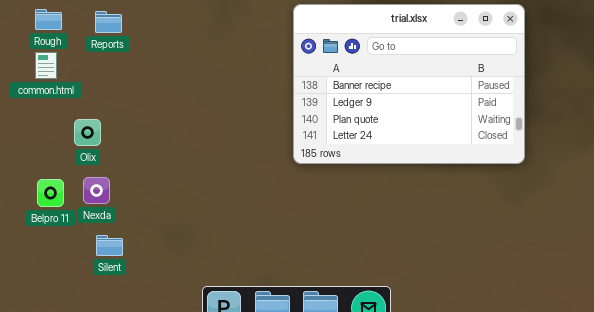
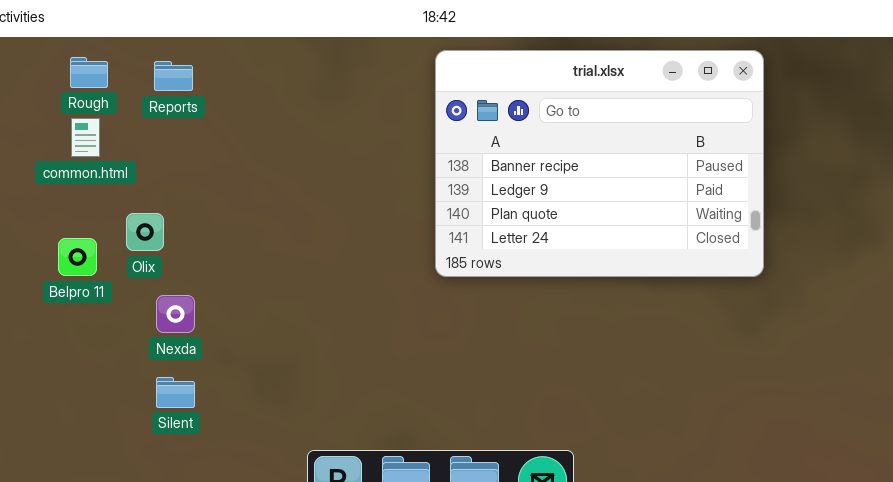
Nexda: [83,177,110,204] -> [156,295,195,333], moved
Belpro 11: [37,179,64,207] -> [58,238,97,276], moved

